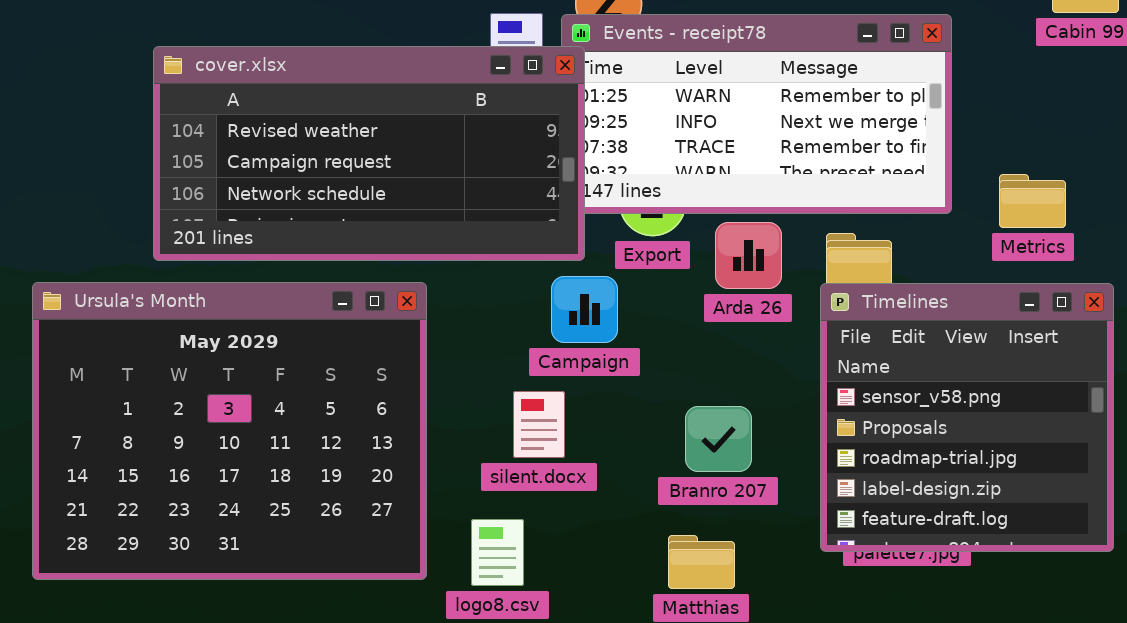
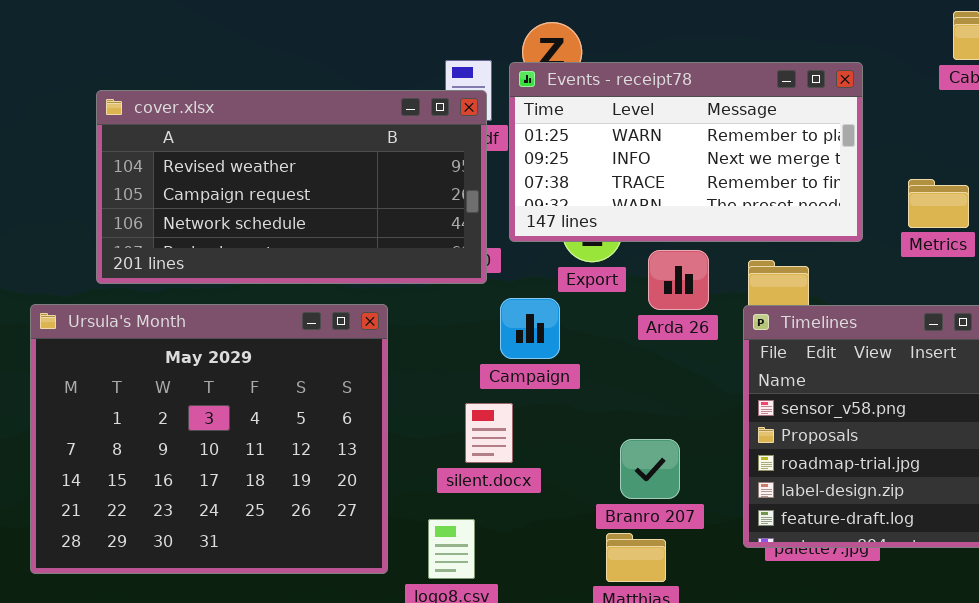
cover.xlsx: [153,46,585,261] -> [96,90,487,284], moved
Metrics: [999,174,1066,228] -> [908,179,969,228], moved
Branro 207: [685,406,752,472] -> [620,439,680,499], moved

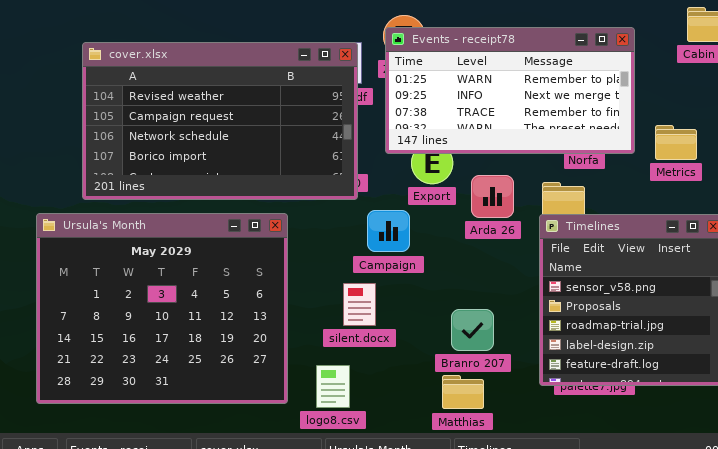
Events - receipt78: [509,62,863,242] -> [385,27,635,154], moved
cover.xlsx: [96,90,487,284] -> [82,42,358,200], resized

